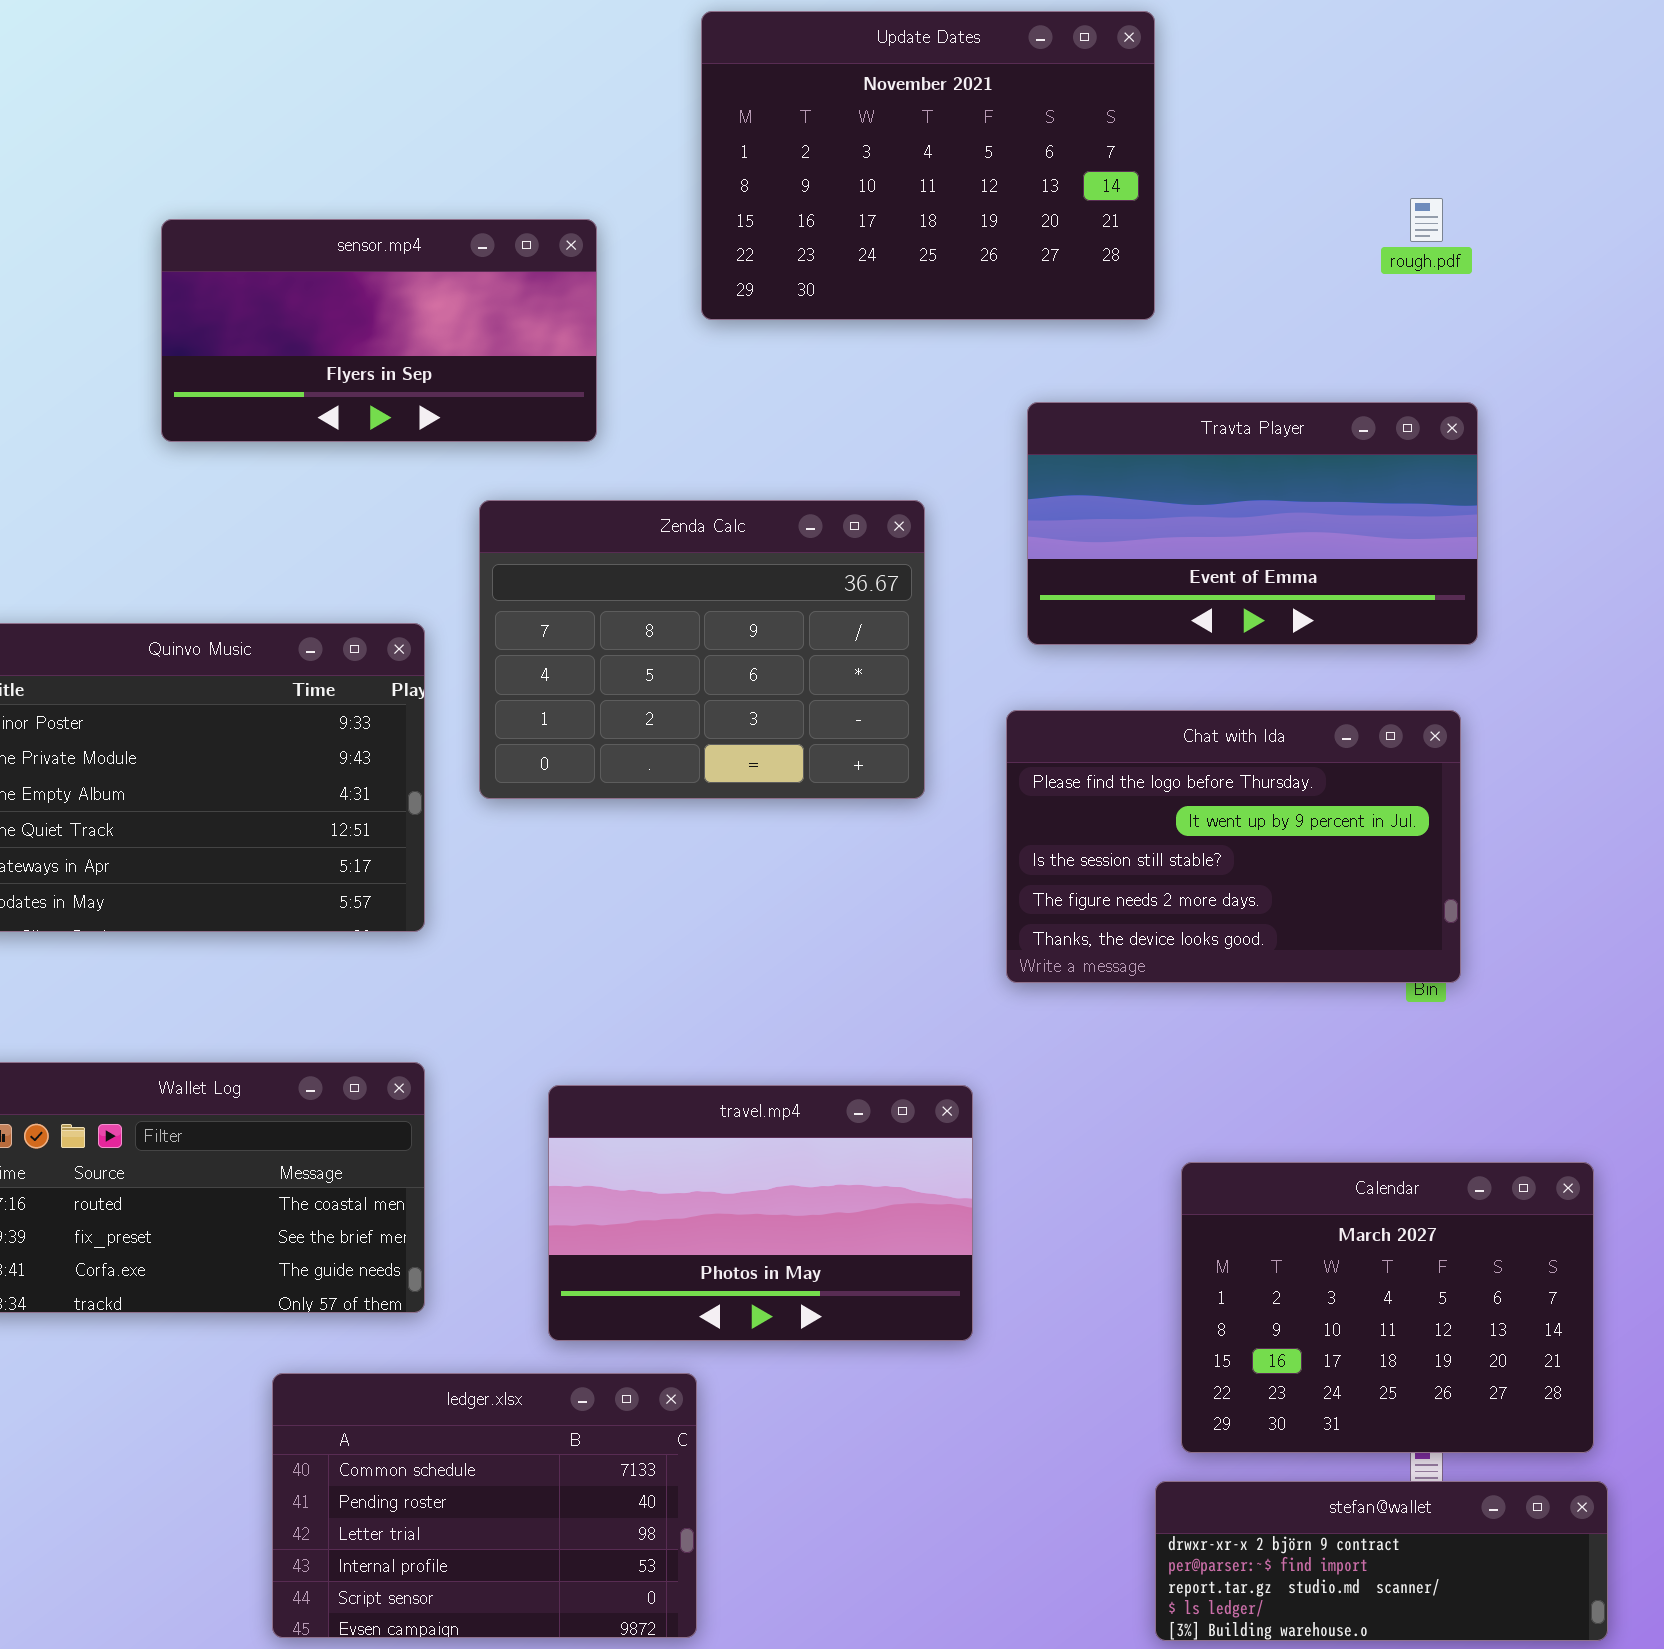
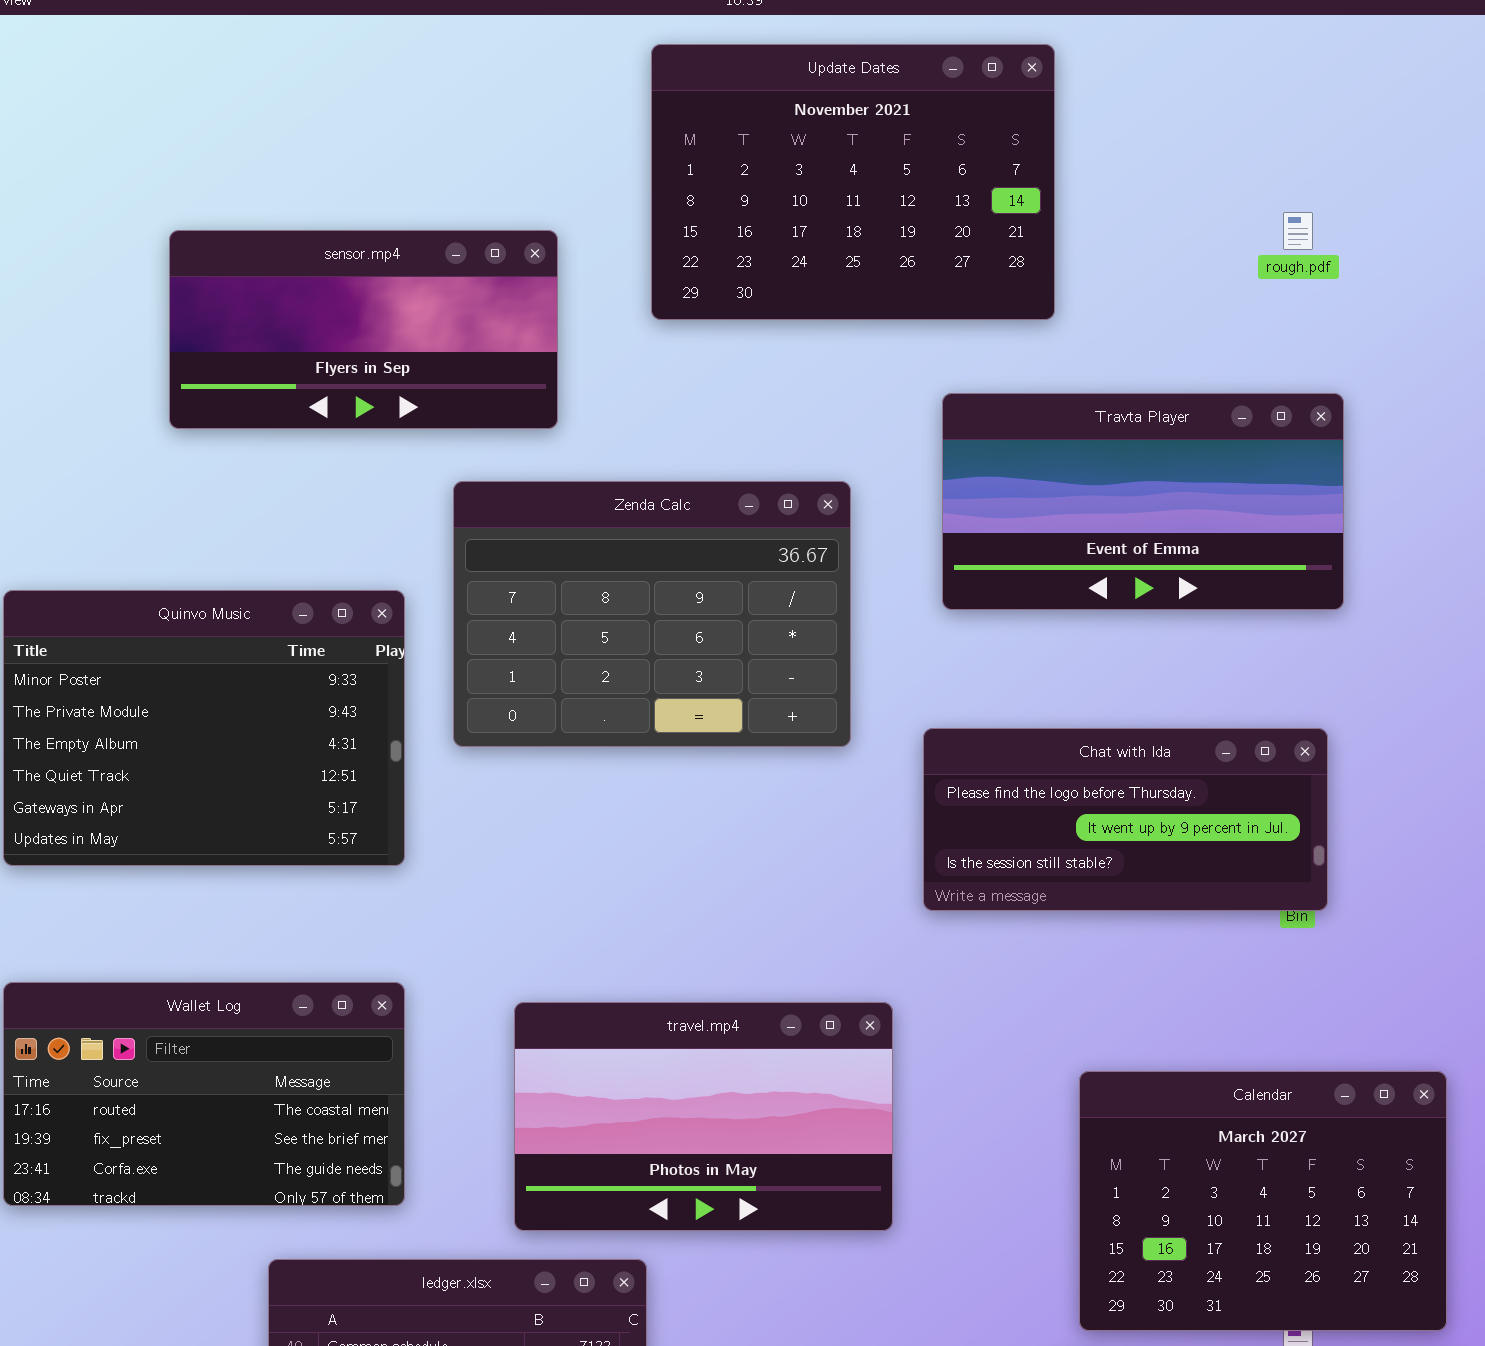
Chat with Ida: [1006,710,1461,983] -> [923,728,1328,911], resized

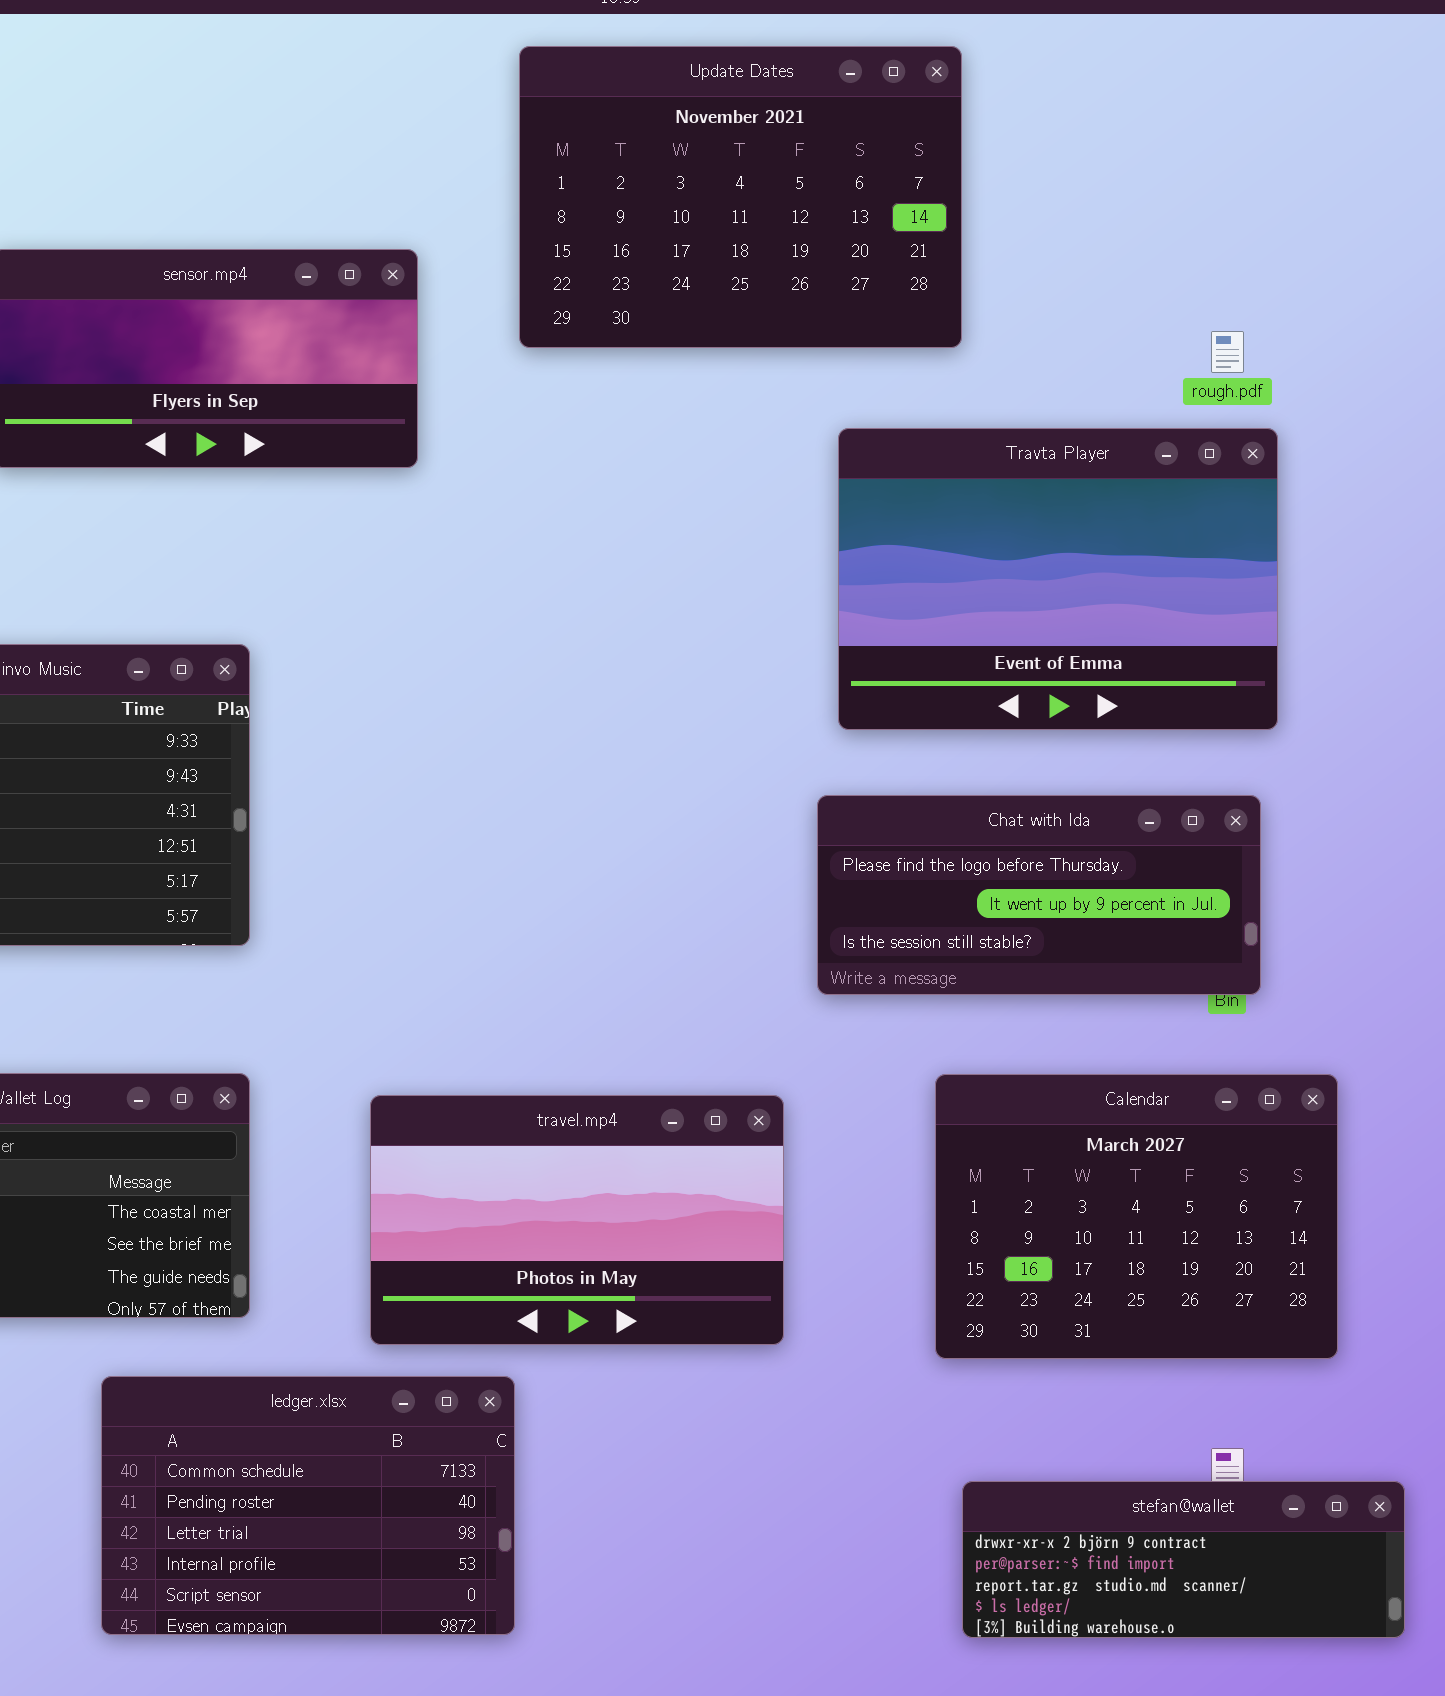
rough.pdf: [1283,212,1313,250] -> [1211,331,1244,373], moved
Travta Player: [942,393,1344,610] -> [838,428,1278,730], resized
Zenda Calc: [453,481,851,747] -> none, closed
Calendar: [1079,1071,1447,1331] -> [935,1074,1338,1359], moved

